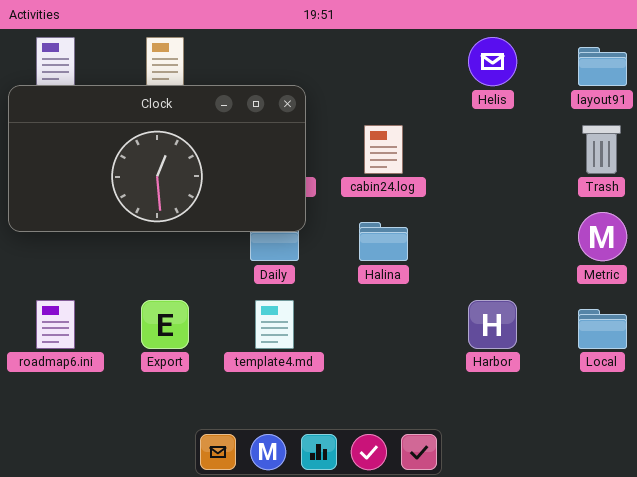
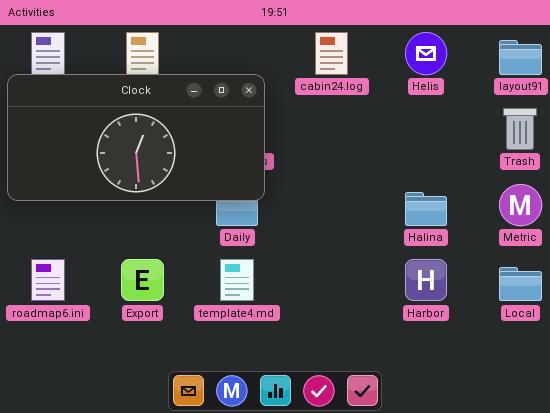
cabin24.log: [364,125,403,174] -> [315,32,348,75], moved
Halina: [359,222,408,261] -> [405,192,447,226], moved

